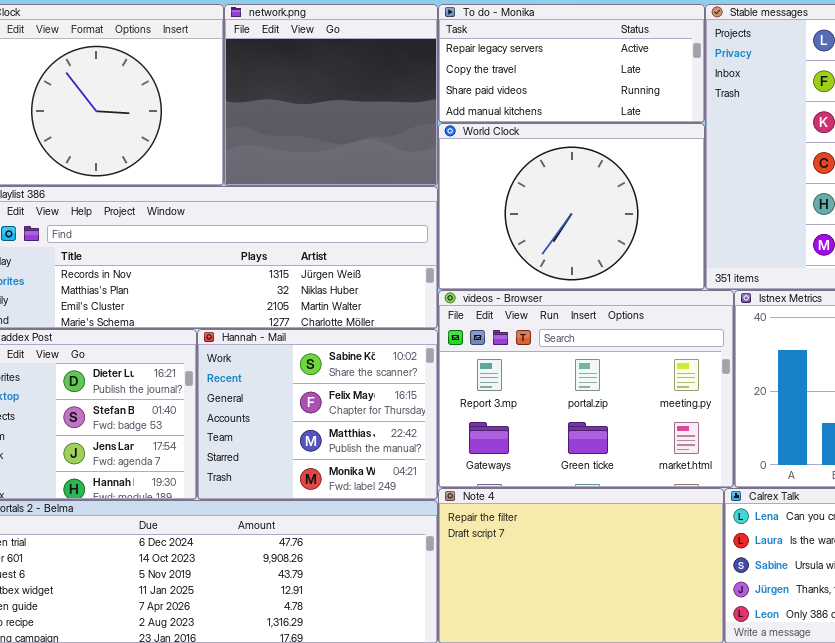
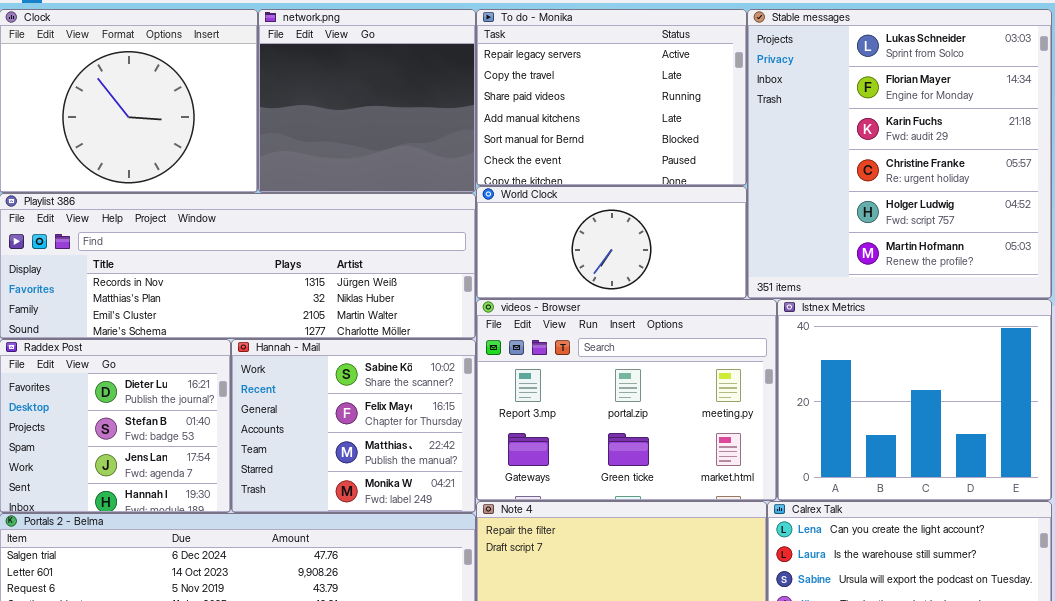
To do - Monika: [438,4,705,123] -> [476,9,747,186], resized
World Clock: [438,123,705,290] -> [476,186,747,299], resized

